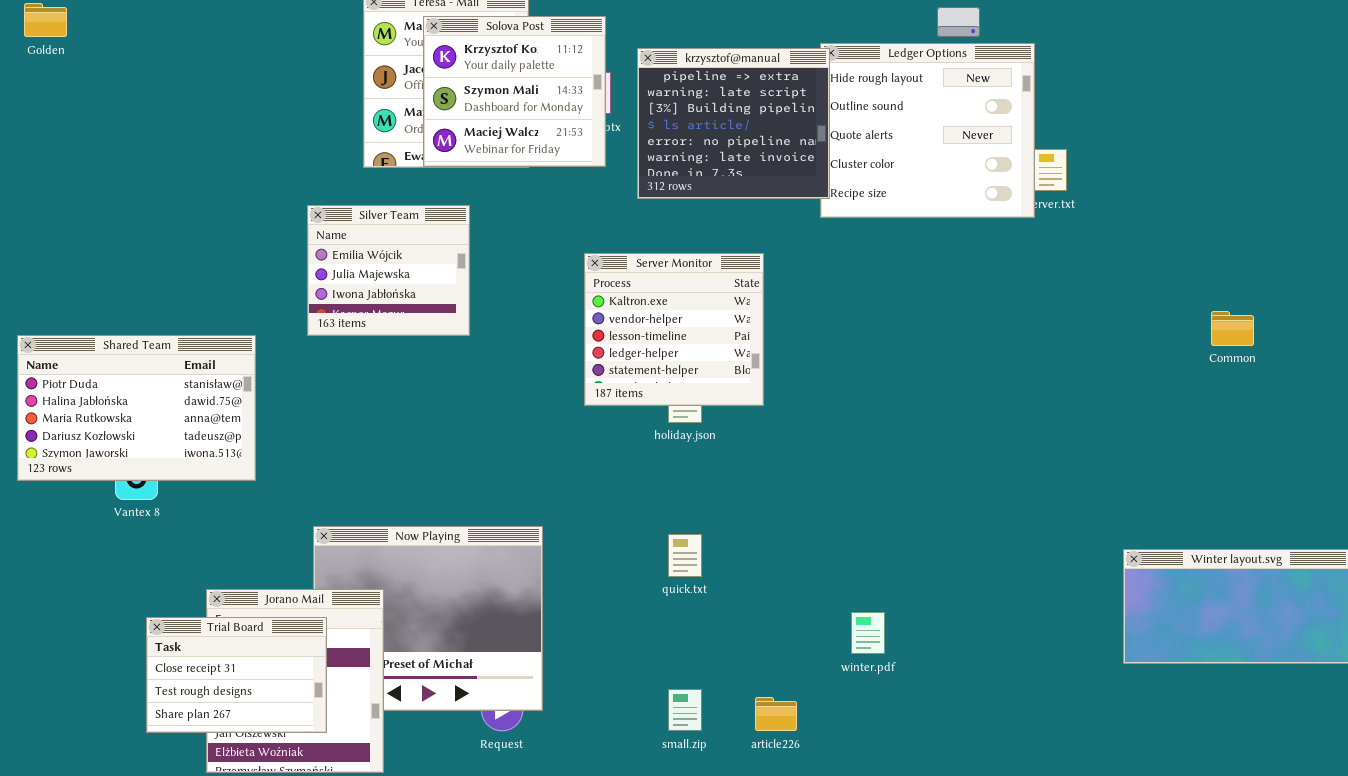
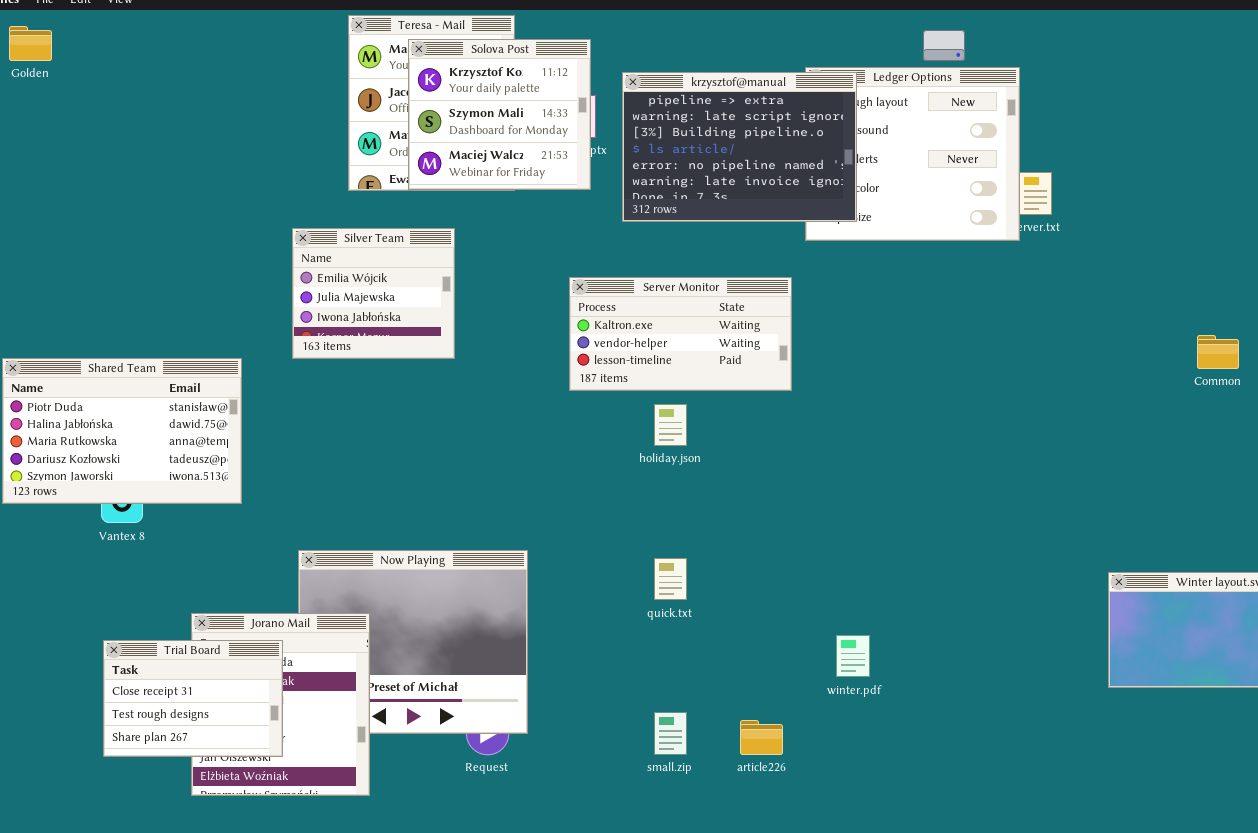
krzysztof@manual: [637,48,830,199] -> [622,72,857,222], resized
Server Monitor: [584,253,764,406] -> [569,277,792,391], resized
Trial Board: [146,617,327,733] -> [103,640,283,757], moved

